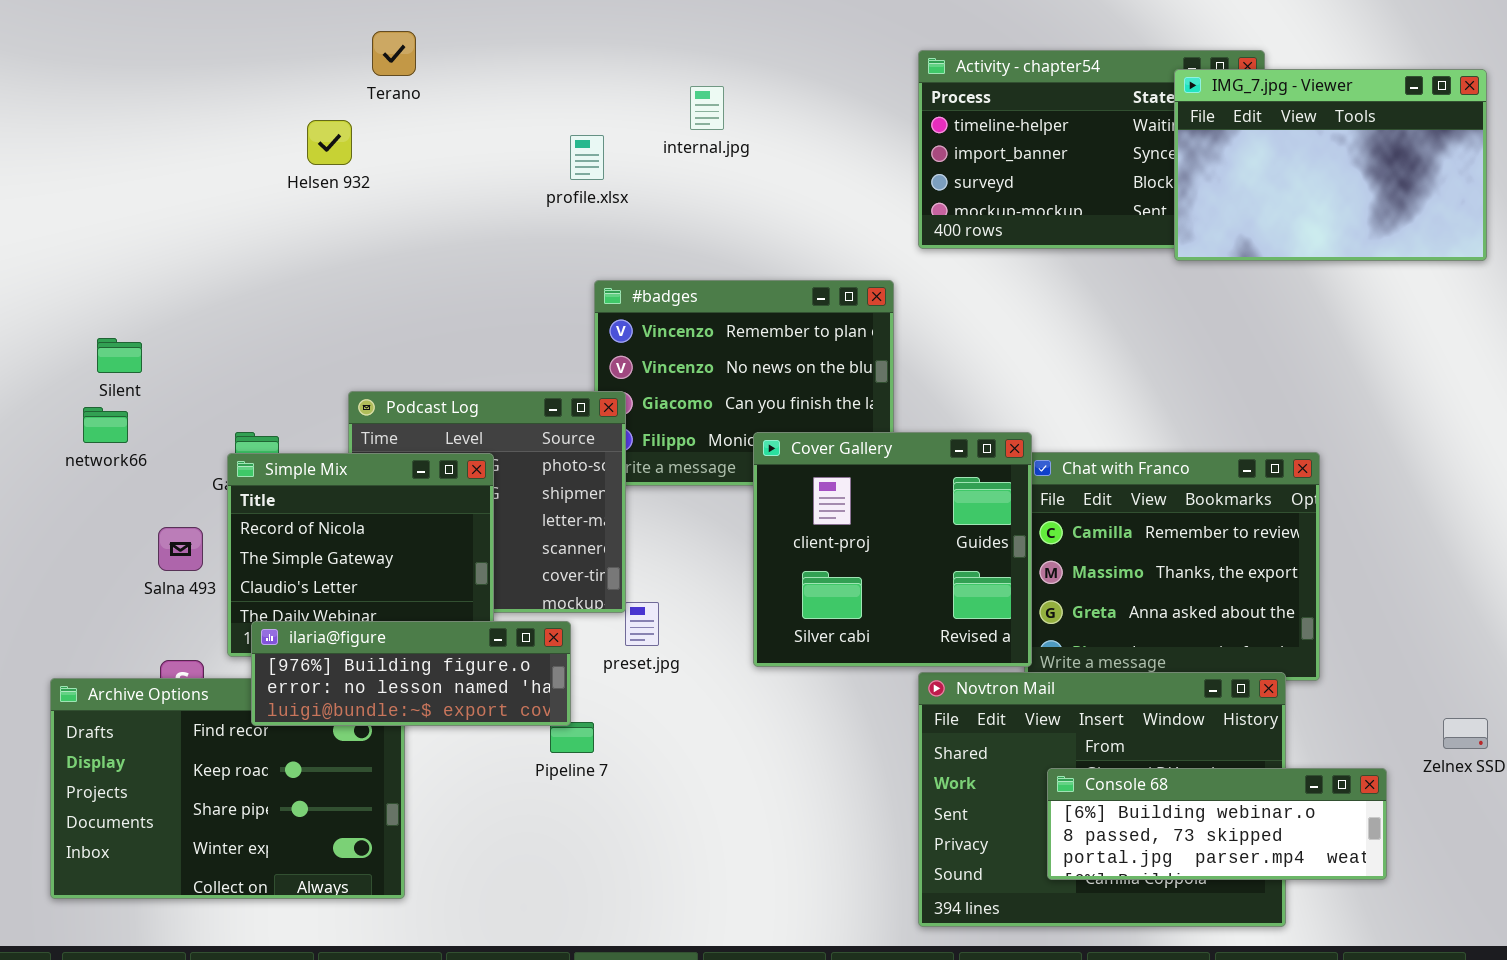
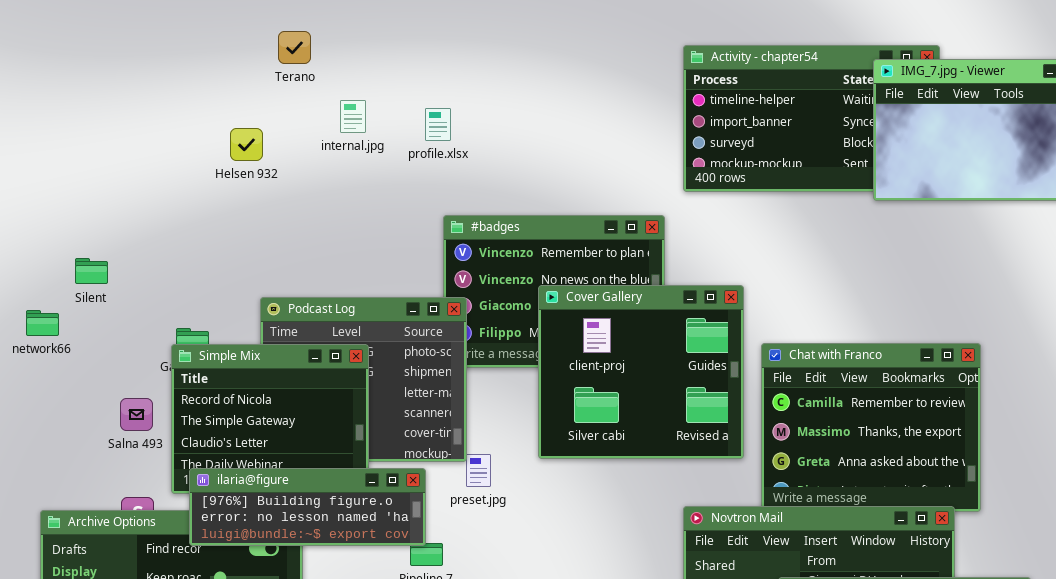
internal.jpg: [690,86,724,130] -> [340,100,366,133], moved
Helsen 932: [307,120,352,165] -> [230,128,263,161], moved
network66: [83,407,128,443] -> [26,310,59,336], moved
Cover Gallery: [753,432,1032,667] -> [538,285,744,459], moved

